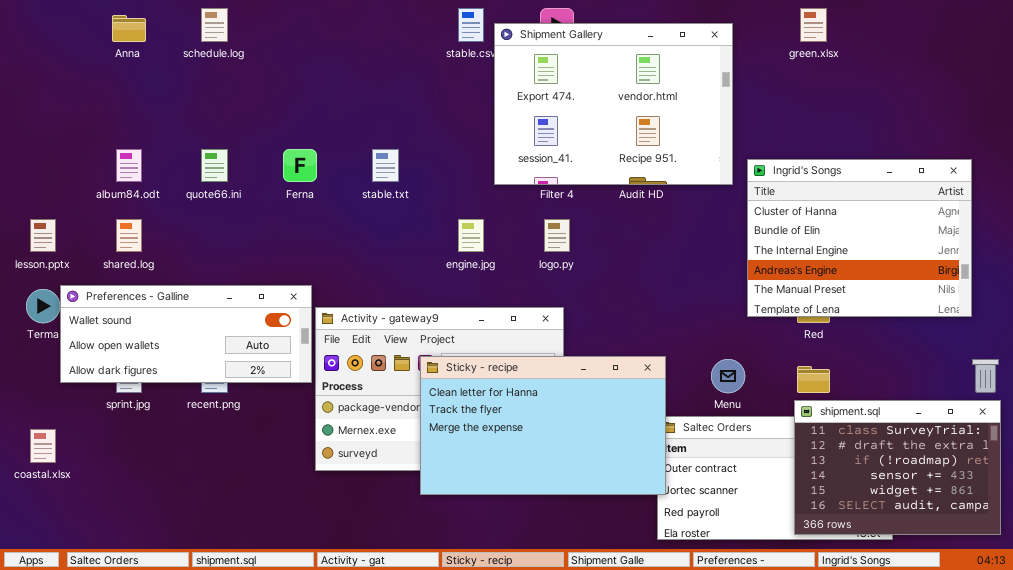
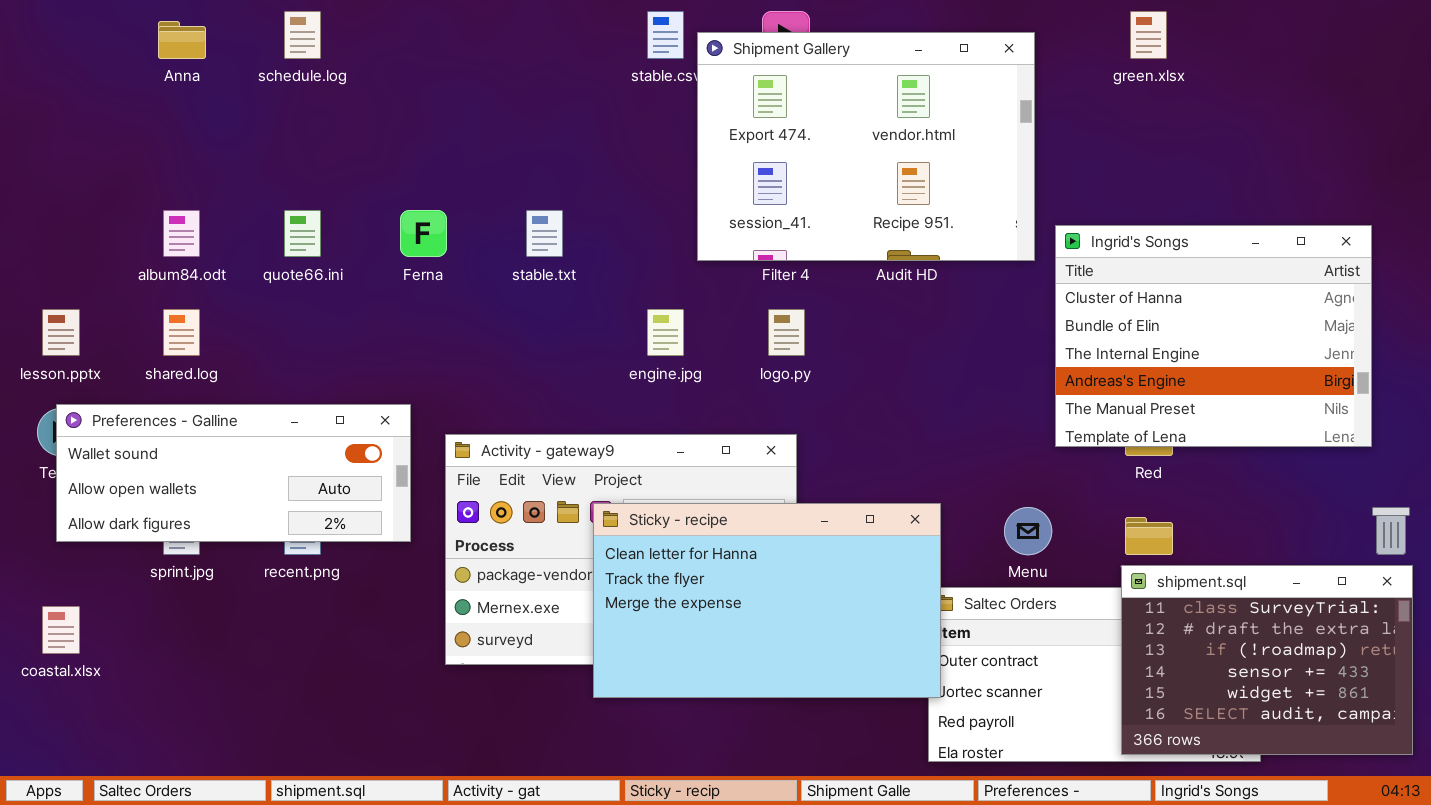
Preferences - Galline: [60,285,312,383] -> [56,404,411,542], moved

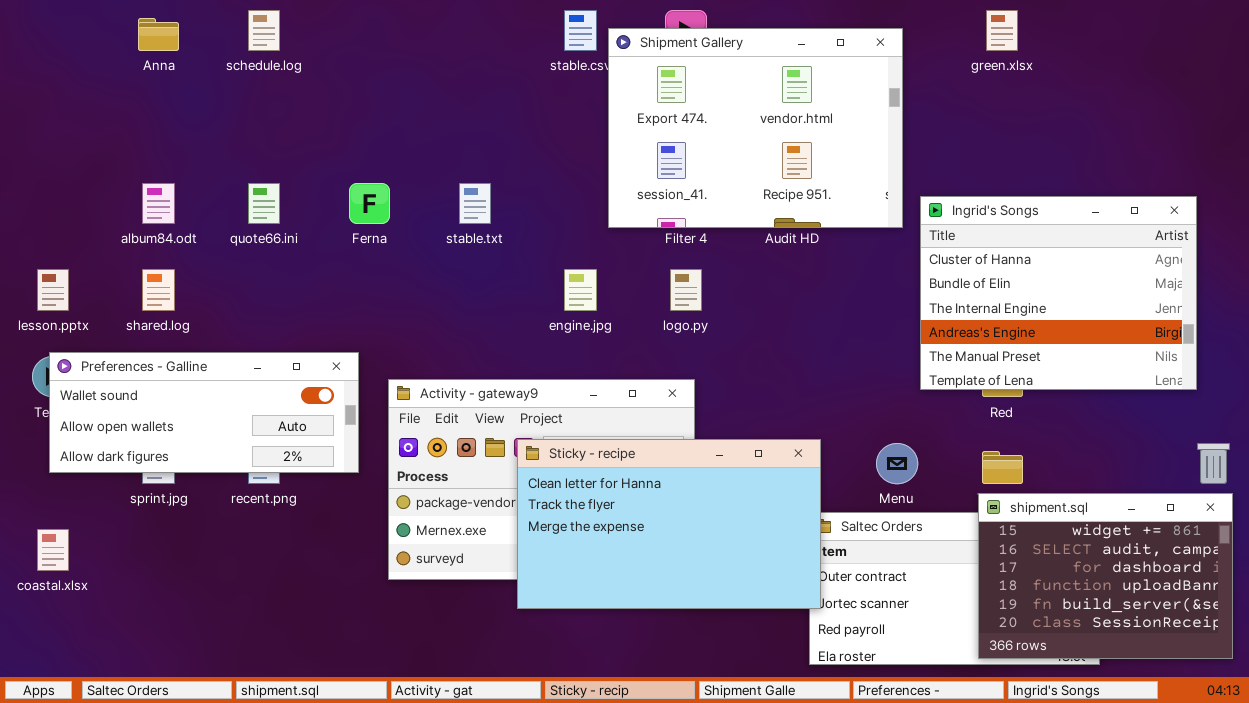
shipment.sql: [1121,565,1413,755] -> [978,493,1233,659], scrolled down 4 rows

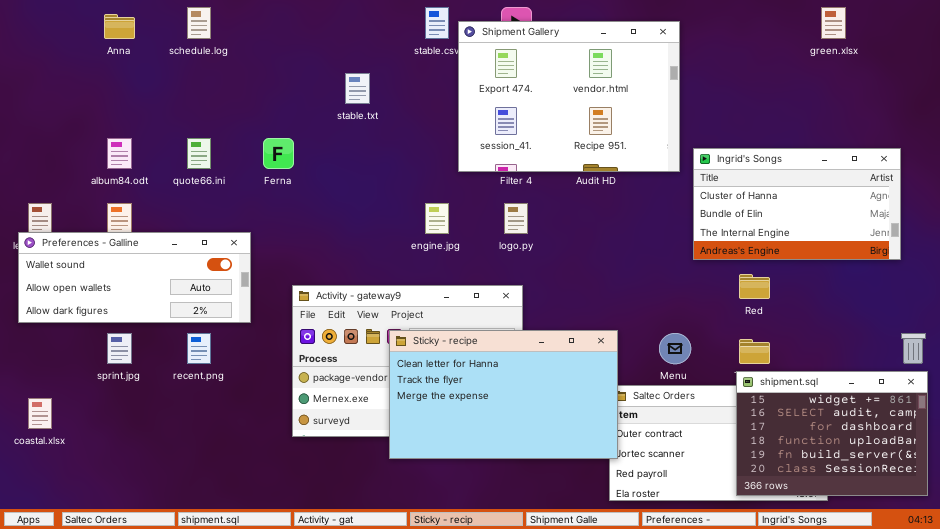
green.xlsx: [986,10,1018,51] -> [821,7,846,39], moved
stable.txt: [459,183,491,224] -> [345,73,370,104], moved
Ingrid's Songs: [920,196,1197,390] -> [693,148,901,260], resized
Preferences - Galline: [49,352,359,473] -> [18,232,251,323], moved

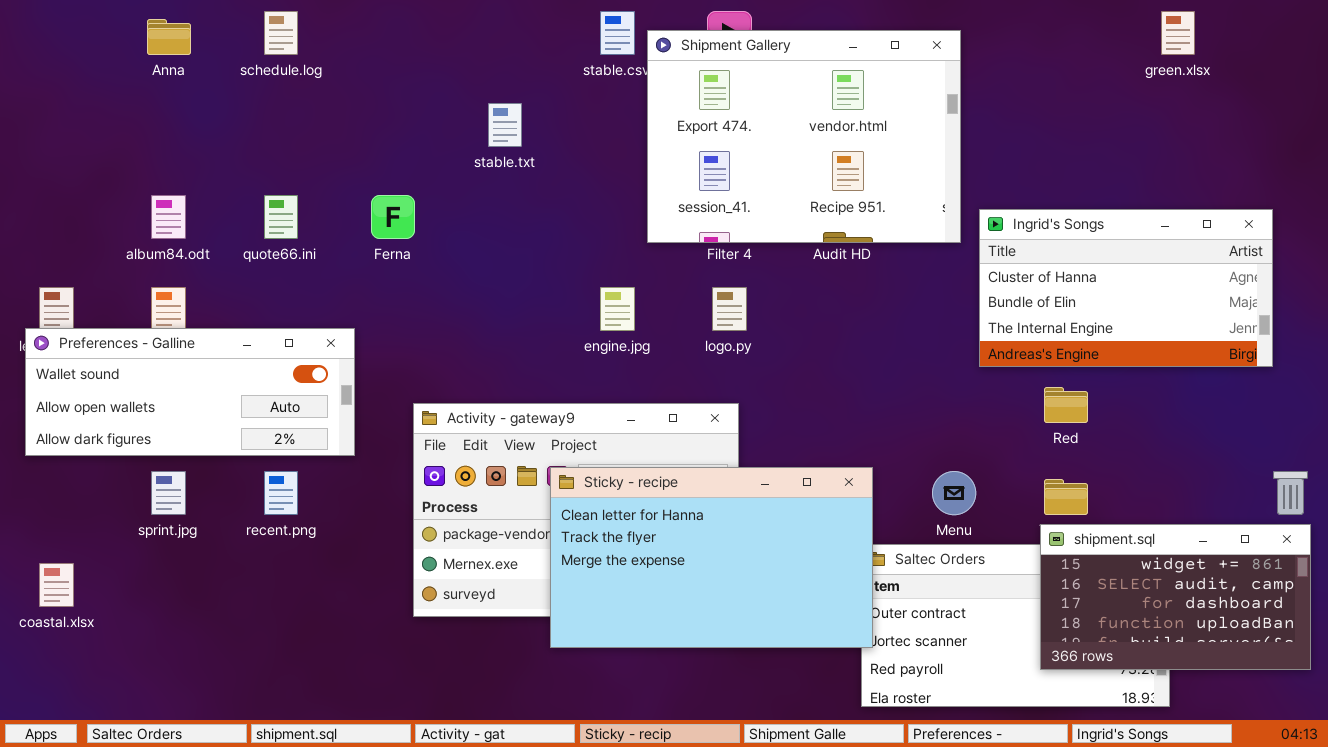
shipment.sql: [736,371,928,496] -> [1040,524,1311,670], resized

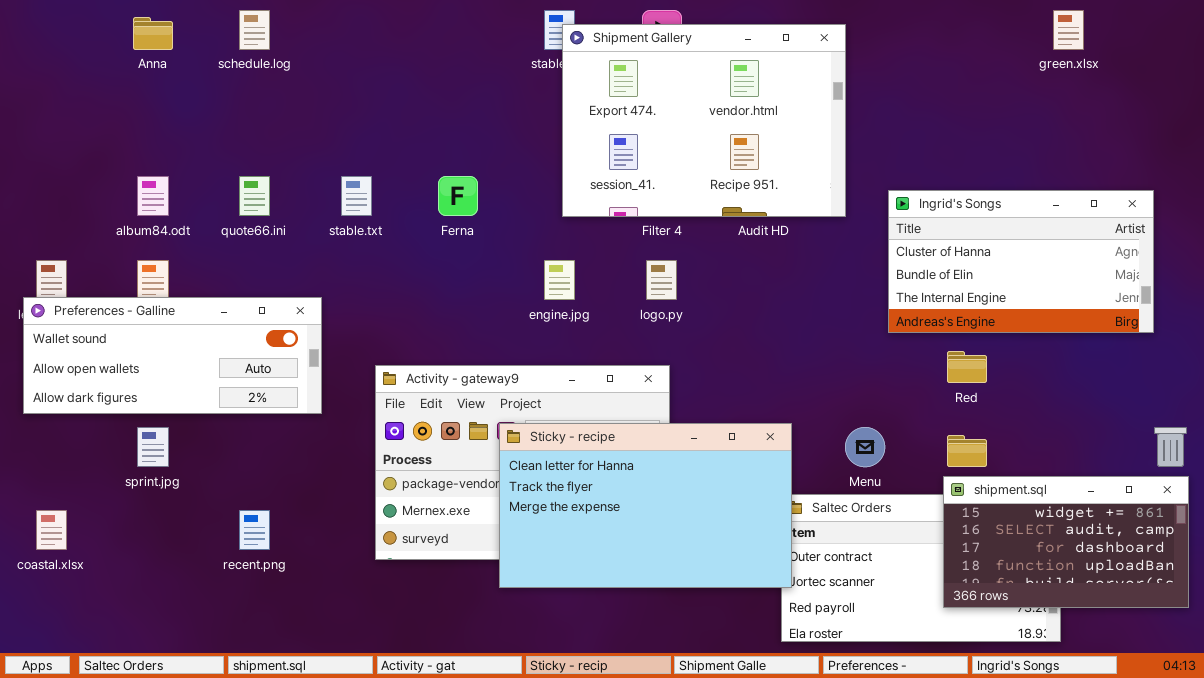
Shipment Gallery: [647,30,961,243] -> [562,24,846,217], moved
stable.txt: [488,103,522,147] -> [341,176,372,216], moved
Ferna: [371,195,415,239] -> [438,176,478,216], moved
recent.png: [264,471,298,515] -> [239,510,270,550], moved

